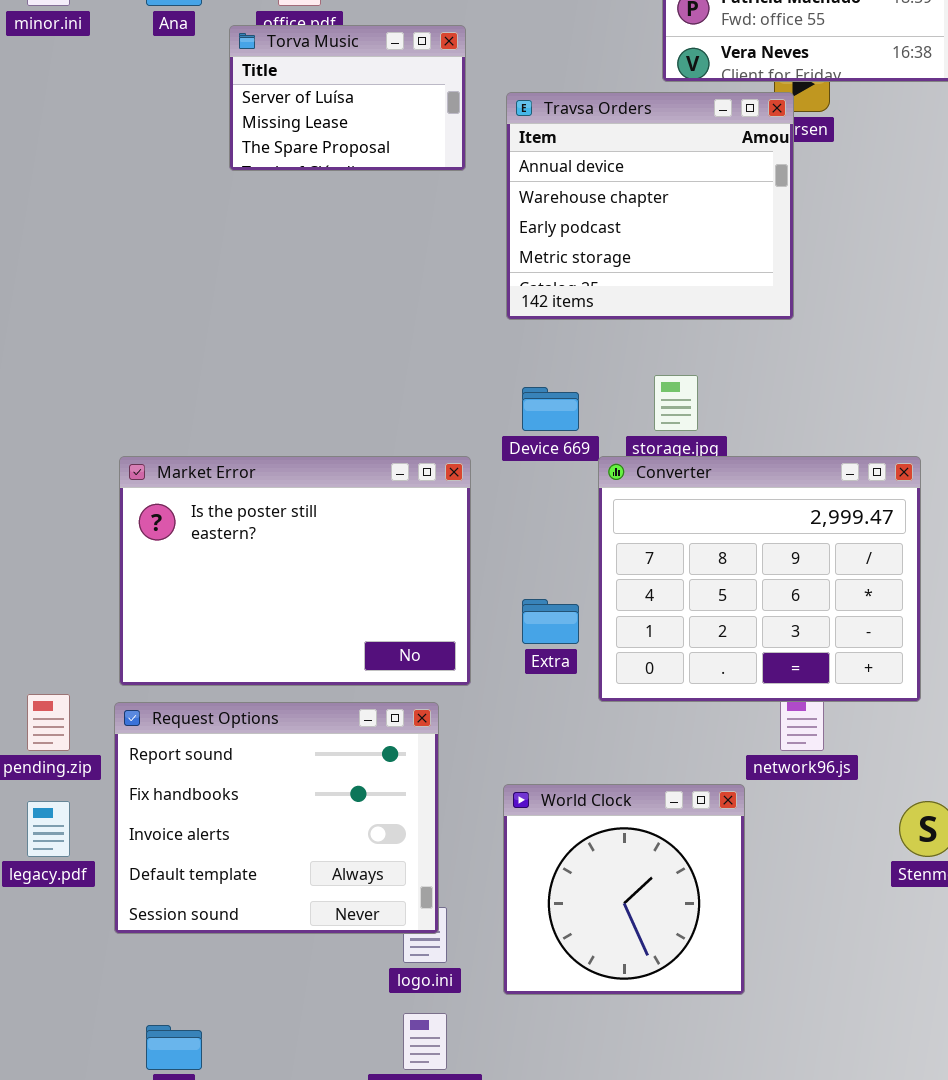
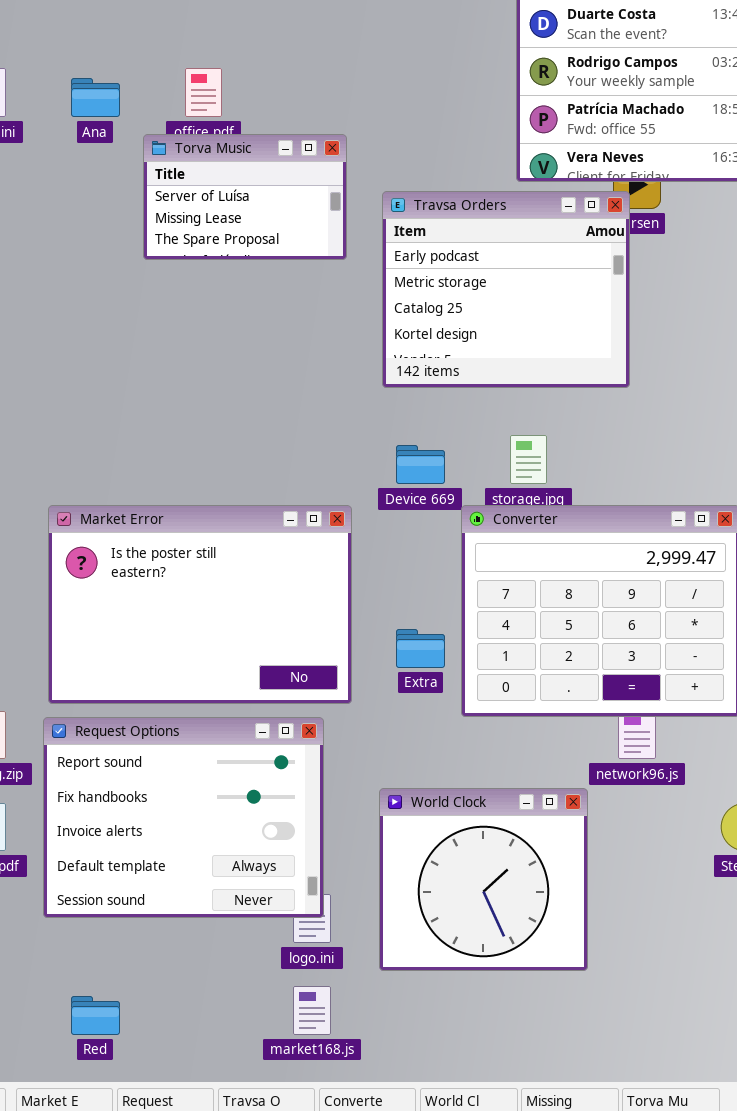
Travsa Orders: [506,92,794,320] -> [382,191,630,388], scrolled down 2 rows

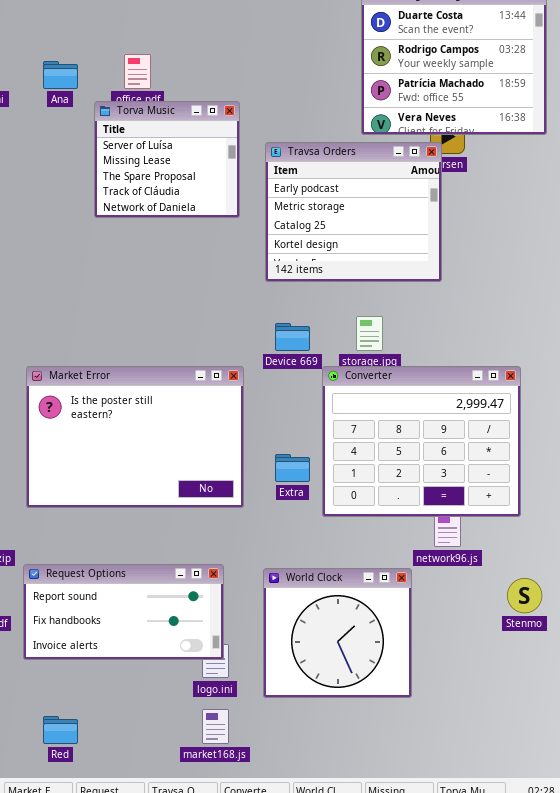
Torva Music: [143,134,347,260] -> [94,101,240,218], resized
Request Options: [43,717,324,918] -> [23,564,224,660], resized

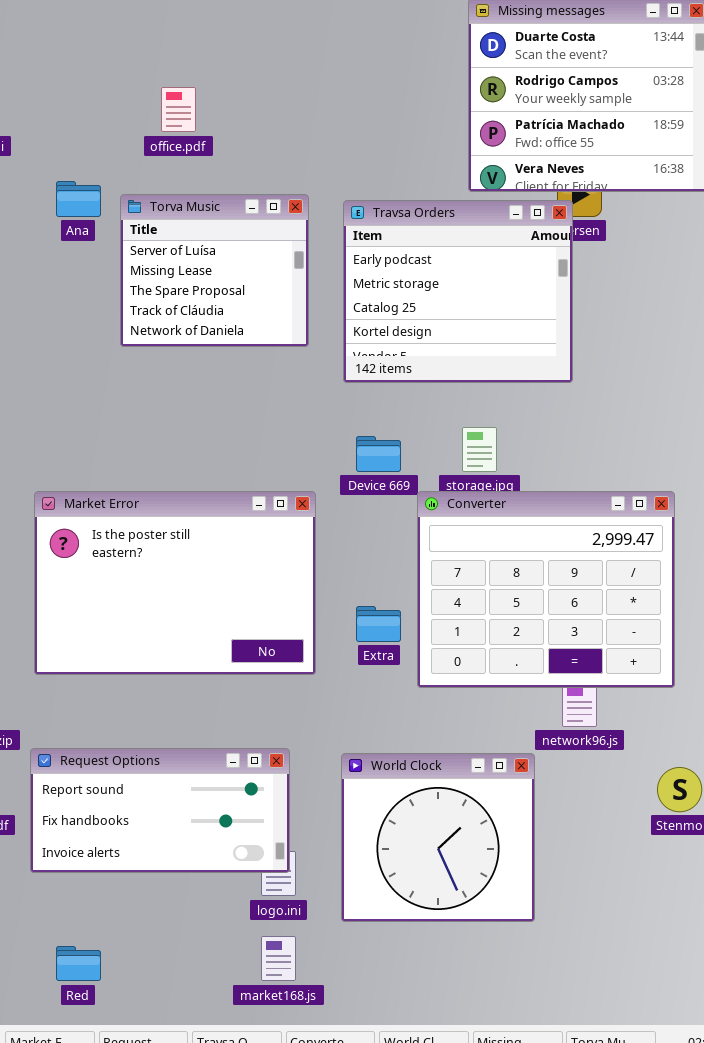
Ana: [43,61,78,89] -> [56,181,101,217], moved
Torva Music: [94,101,240,218] -> [120,194,309,347], moved

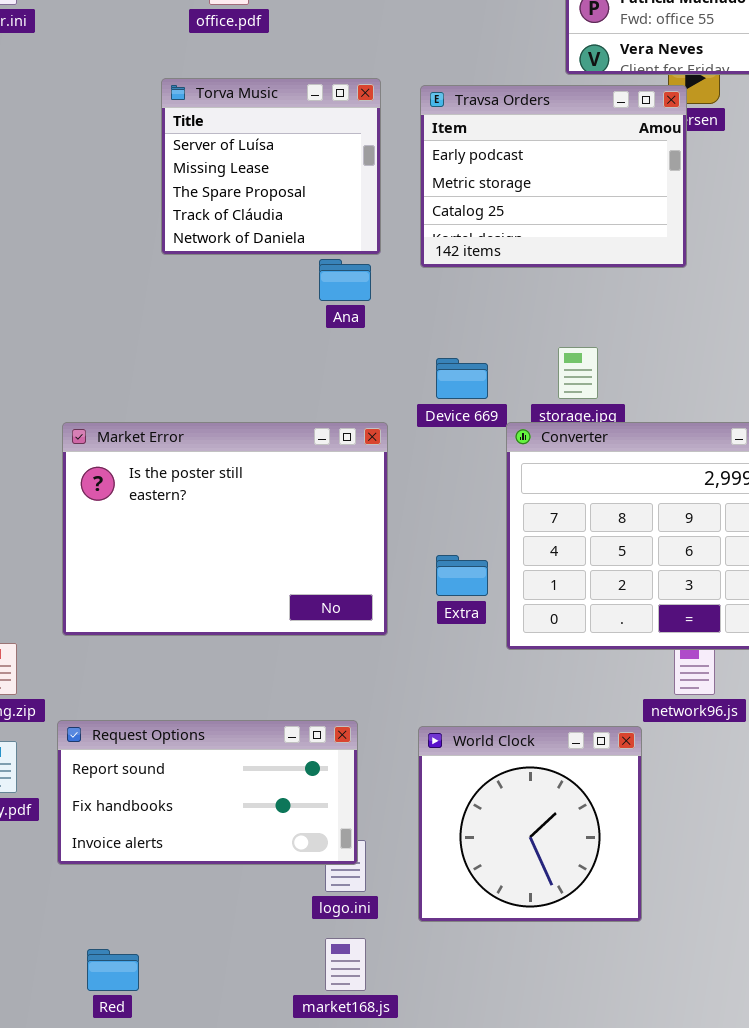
Ana: [56,181,101,217] -> [319,259,371,301], moved
Travsa Orders: [343,200,573,383] -> [420,85,687,268], resized

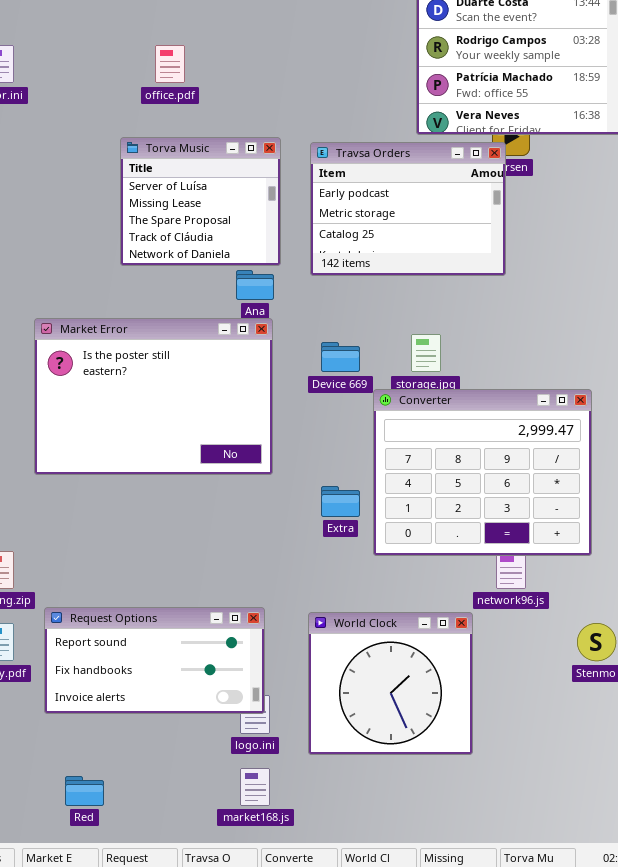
Market Error: [62,422,388,636] -> [34,318,273,475], moved

